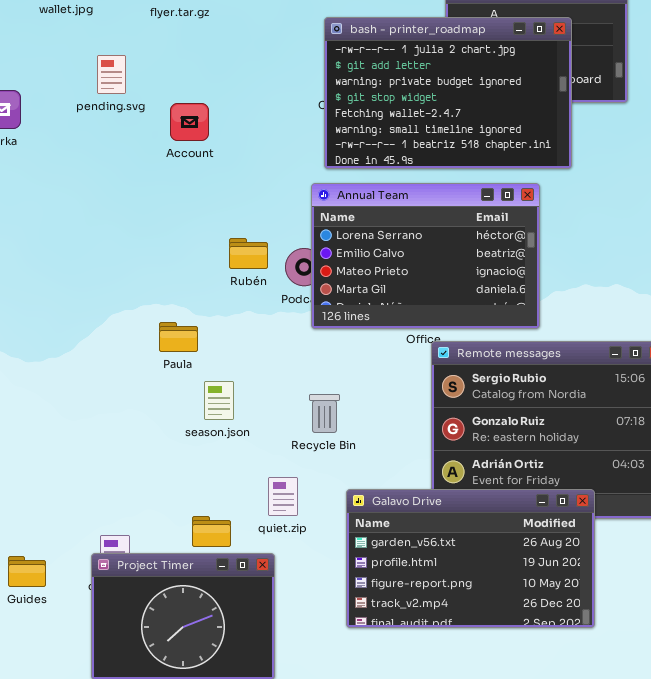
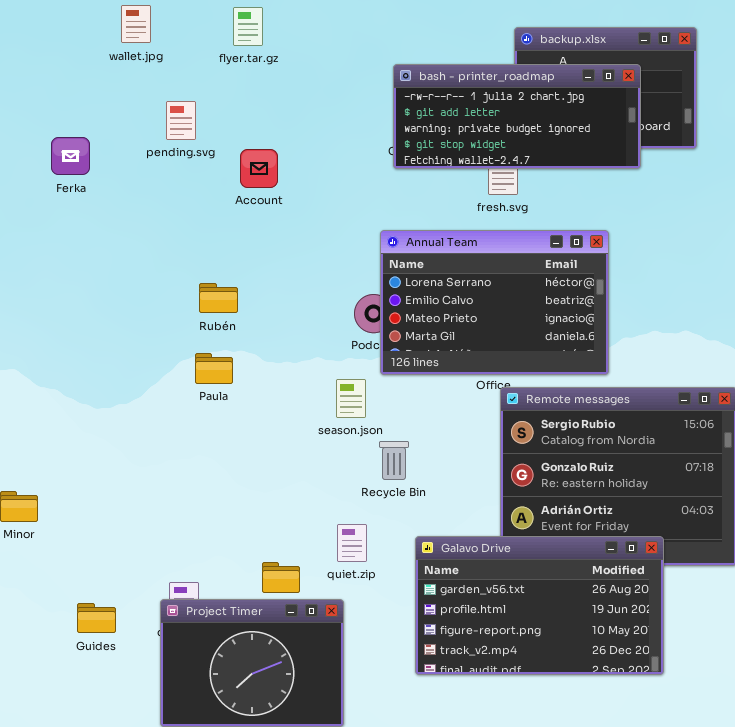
bash - printer_roadmap: [324,17,572,169] -> [393,64,641,169], resized
Rubén: [229,238,268,269] -> [199,283,238,313], moved
Paula: [159,322,198,352] -> [195,353,233,384], moved
season.json: [204,381,234,420] -> [336,379,366,418], moved

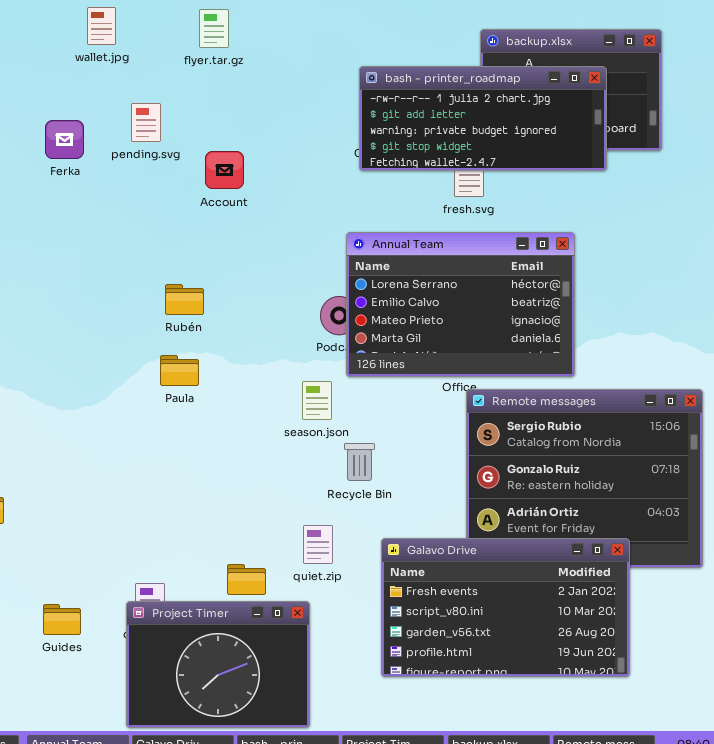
Ferka: [51,137,90,175] -> [45,120,84,159], moved
Galavo Drive: [415,536,664,675] -> [381,538,630,677], scrolled up 2 rows

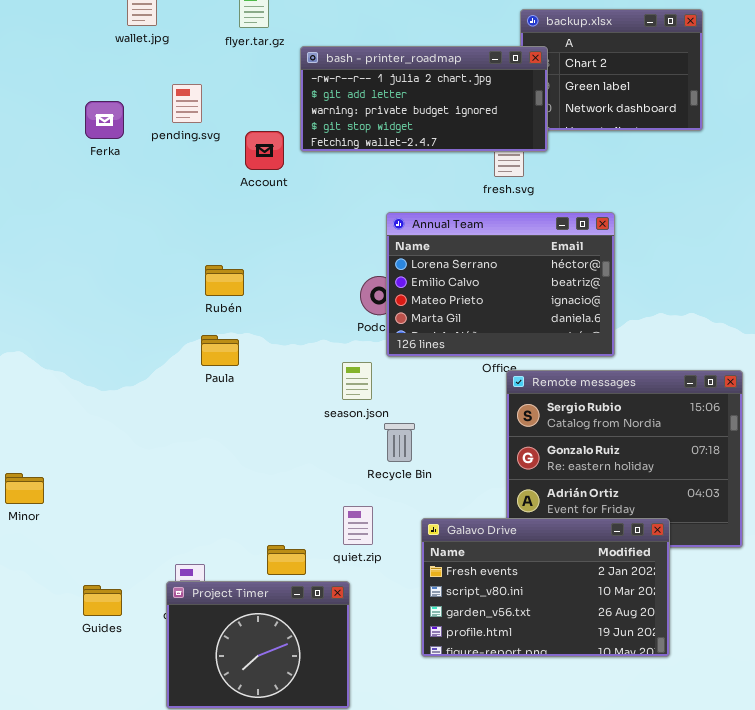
bash - printer_roadmap: [359,66,607,171] -> [300,46,548,152], moved

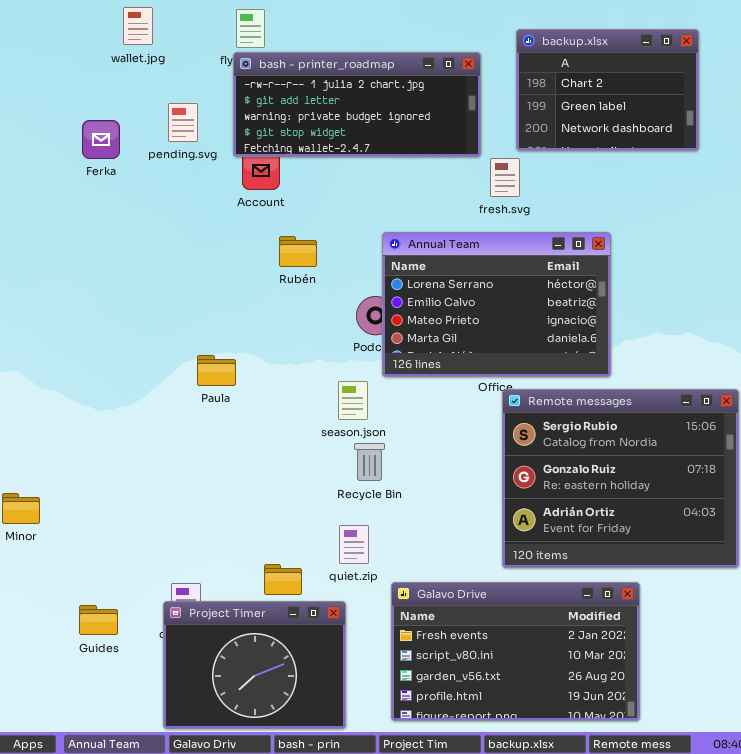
bash - printer_roadmap: [300,46,548,152] -> [233,52,481,157], moved
Rubén: [205,265,244,296] -> [279,236,317,267], moved
Recycle Bin: [384,423,415,462] -> [354,443,385,481], moved
Galavo Drive: [421,518,670,657] -> [391,582,640,721], moved

